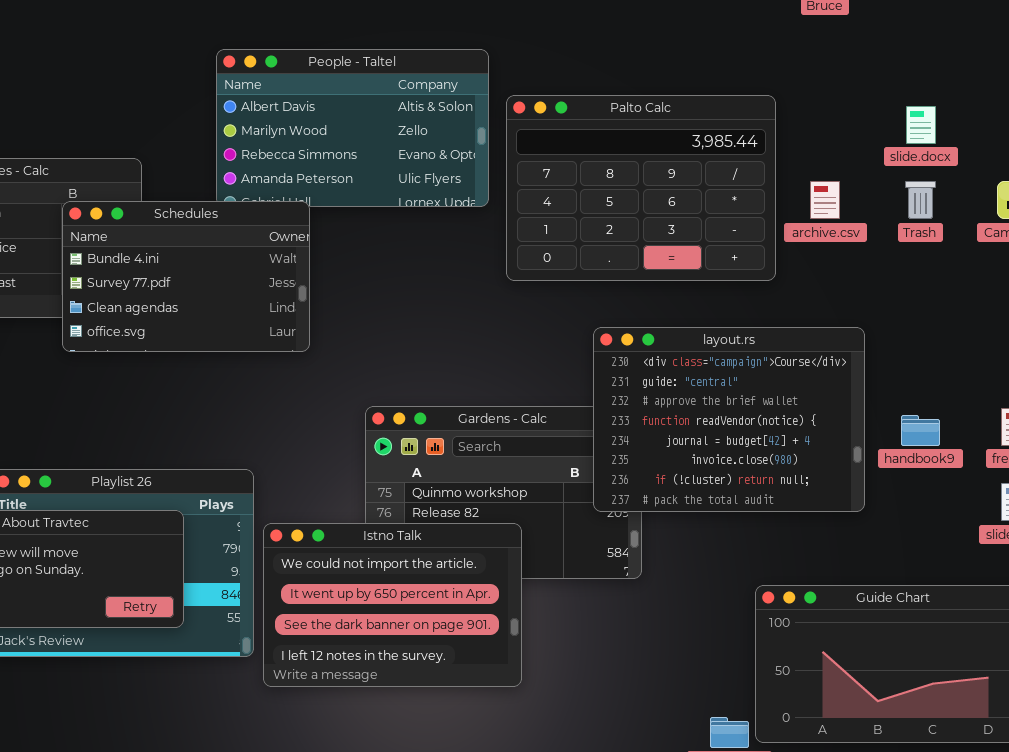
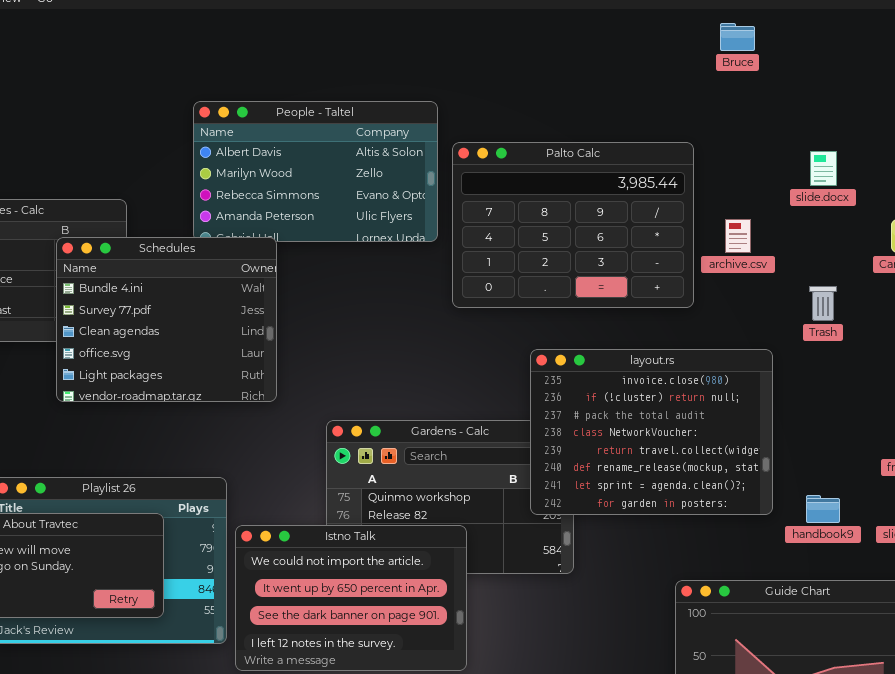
Trash: [905,181,936,219] -> [809,286,837,321], moved
Schedules: [62,201,310,352] -> [56,237,277,402], resized
layout.rs: [593,327,865,512] -> [530,349,773,515], scrolled down 5 rows
handbook9: [901,415,940,446] -> [806,495,840,523], moved

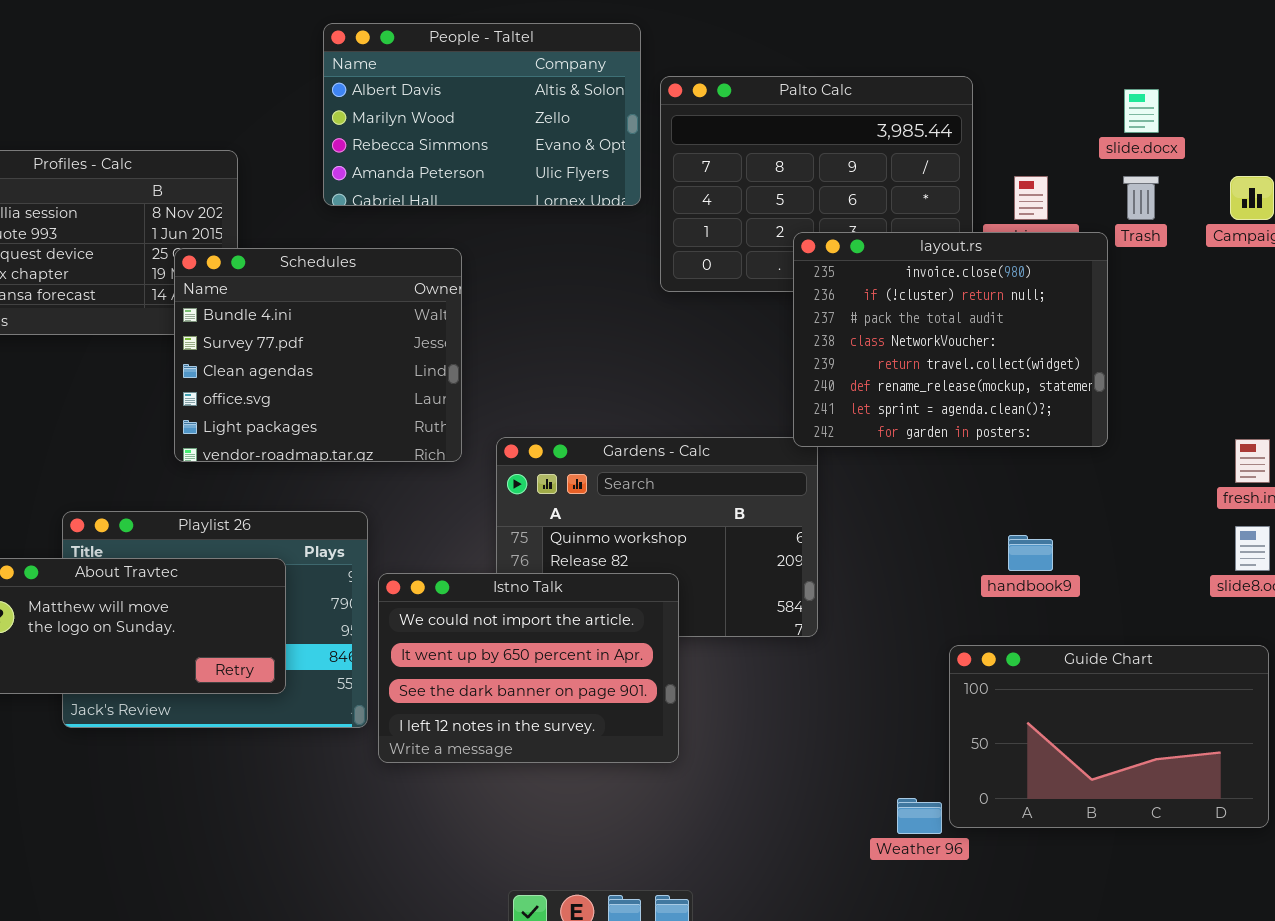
Schedules: [56,237,277,402] -> [174,248,462,462], moved
Trash: [809,286,837,321] -> [1123,176,1159,220], moved
layout.rs: [530,349,773,515] -> [793,232,1108,447], moved
handbook9: [806,495,840,523] -> [1008,535,1053,571], moved

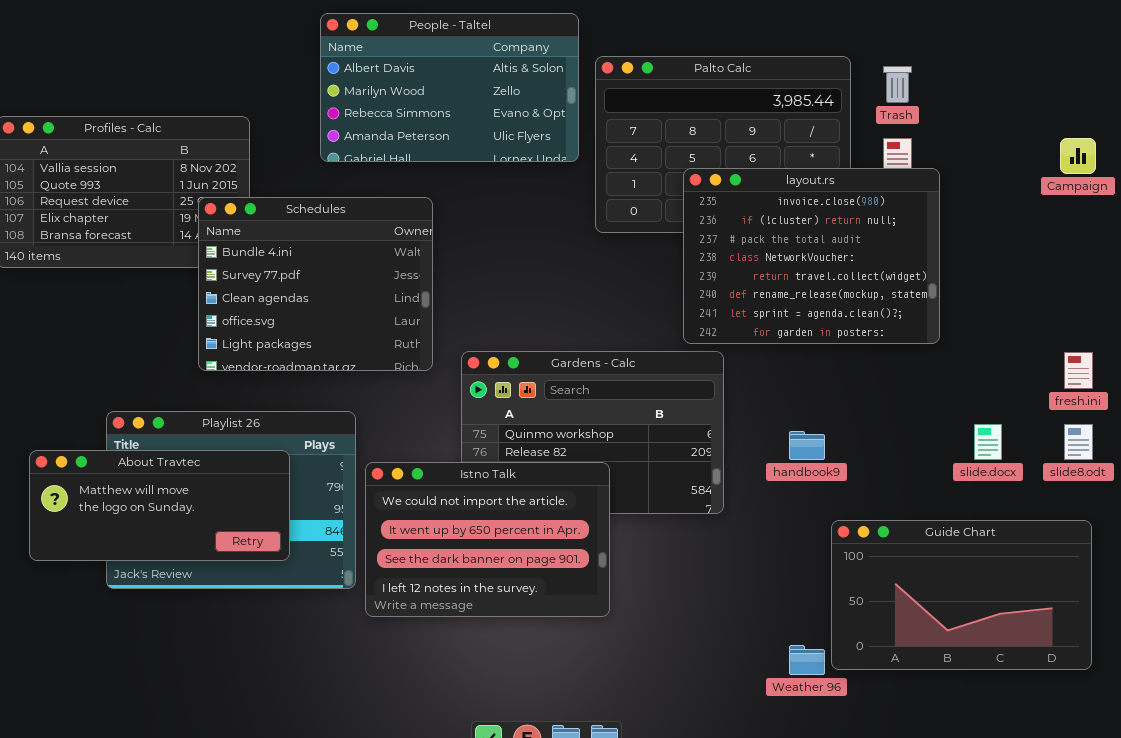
slide.docx: [1124,89,1159,133] -> [974,424,1002,460], moved
Trash: [1123,176,1159,220] -> [883,66,912,103], moved
layout.rs: [793,232,1108,447] -> [683,168,940,344], moved
handbook9: [1008,535,1053,571] -> [789,431,825,460], moved

